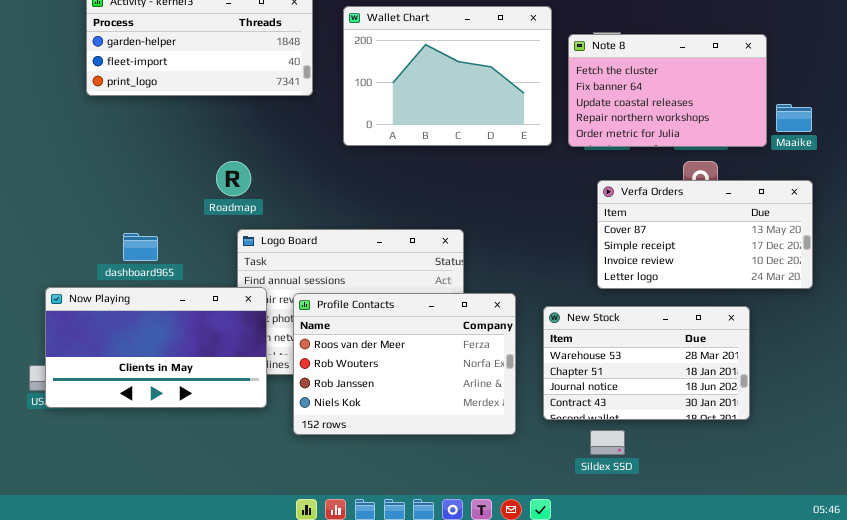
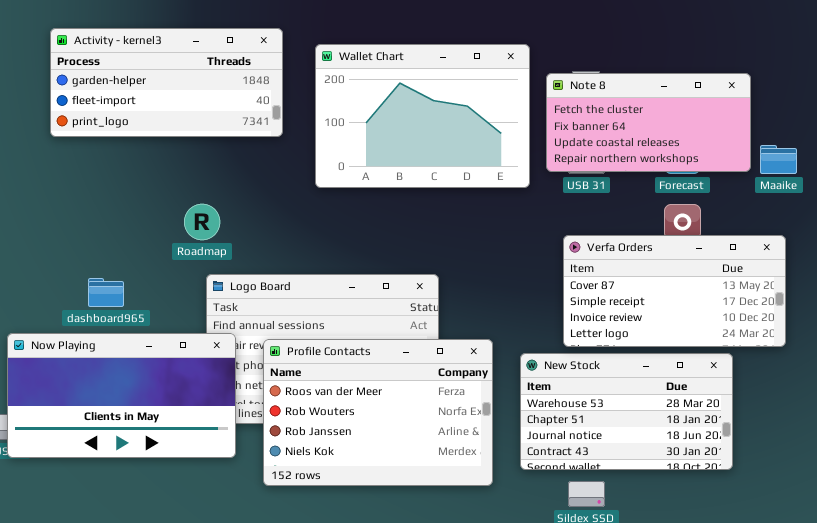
Note 8: [568,34,767,147] -> [546,73,751,172], resized
Verfa Orders: [597,180,813,289] -> [563,235,786,347], moved

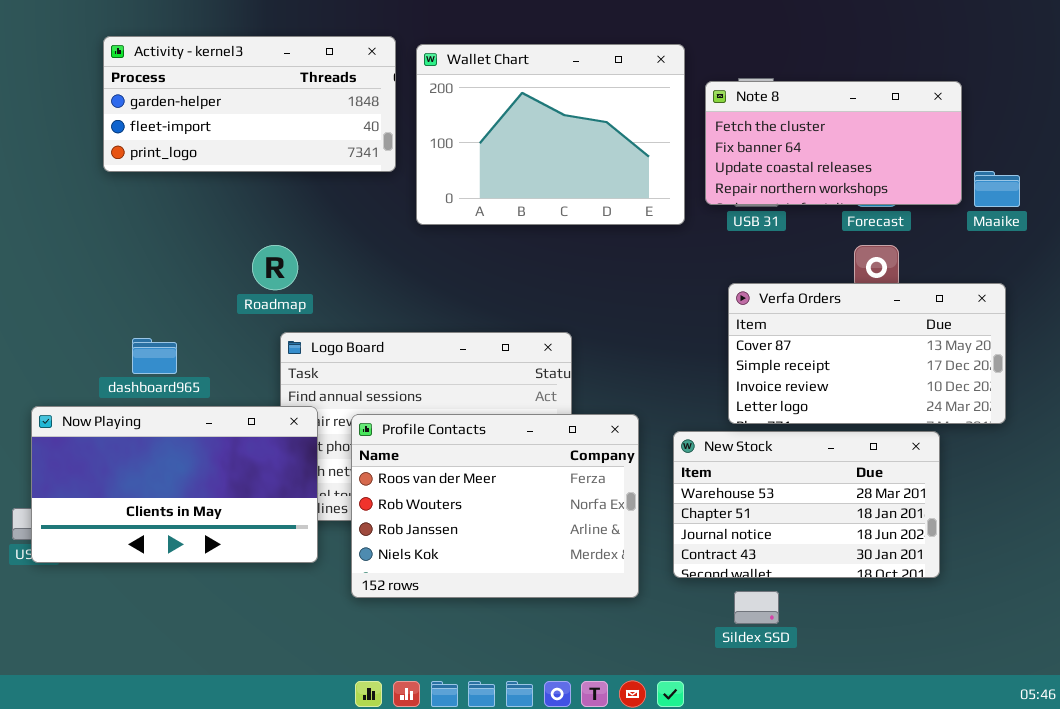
Activity - kernel3: [50,28,283,137] -> [103,36,396,172], moved

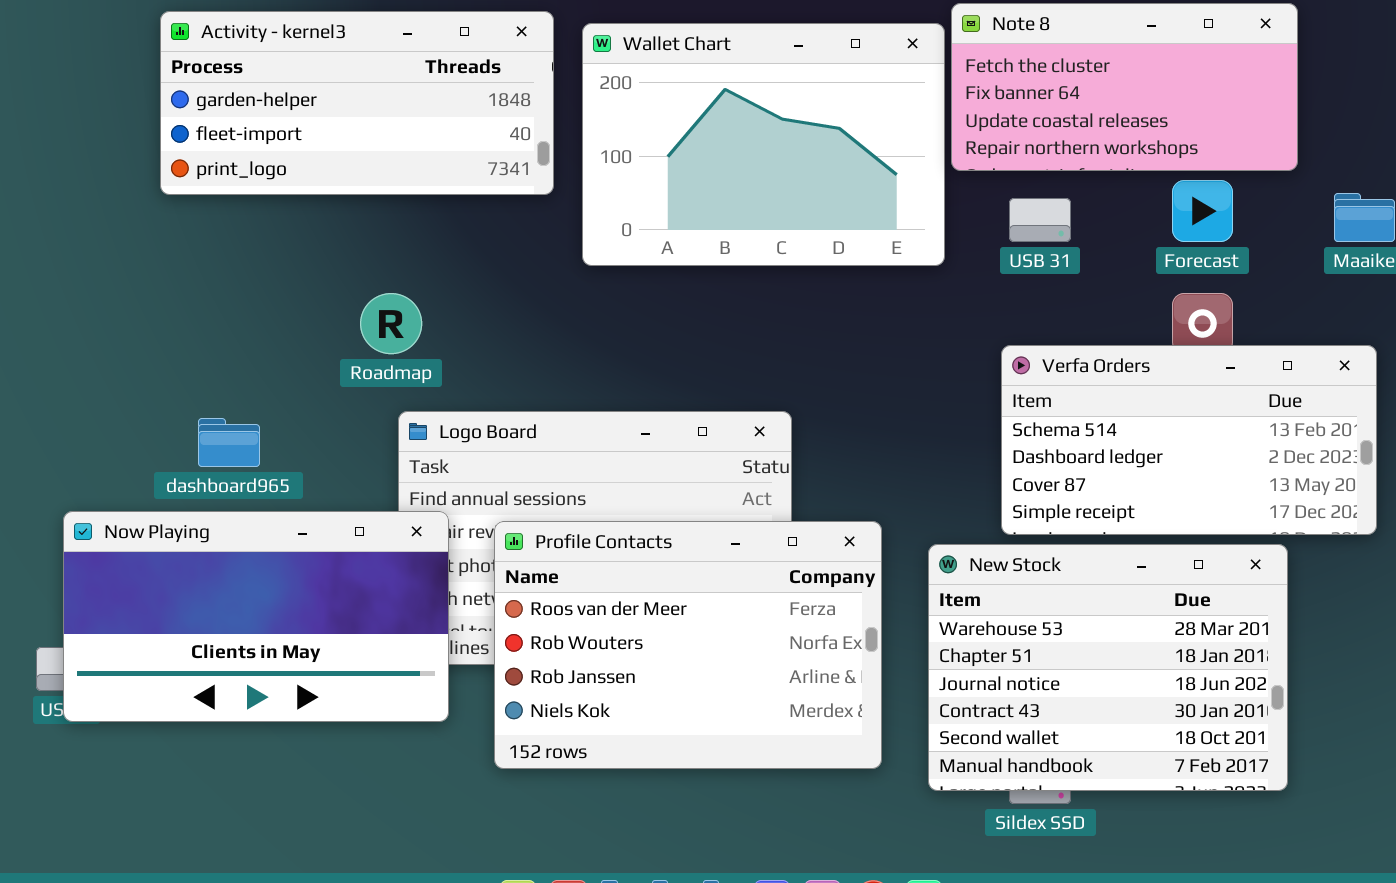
Note 8: [705,81,962,205] -> [951,3,1298,171], moved
Verfa Orders: [728,283,1006,424] -> [1001,345,1377,535], scrolled up 2 rows
New Stock: [673,431,940,578] -> [928,544,1288,791], resized

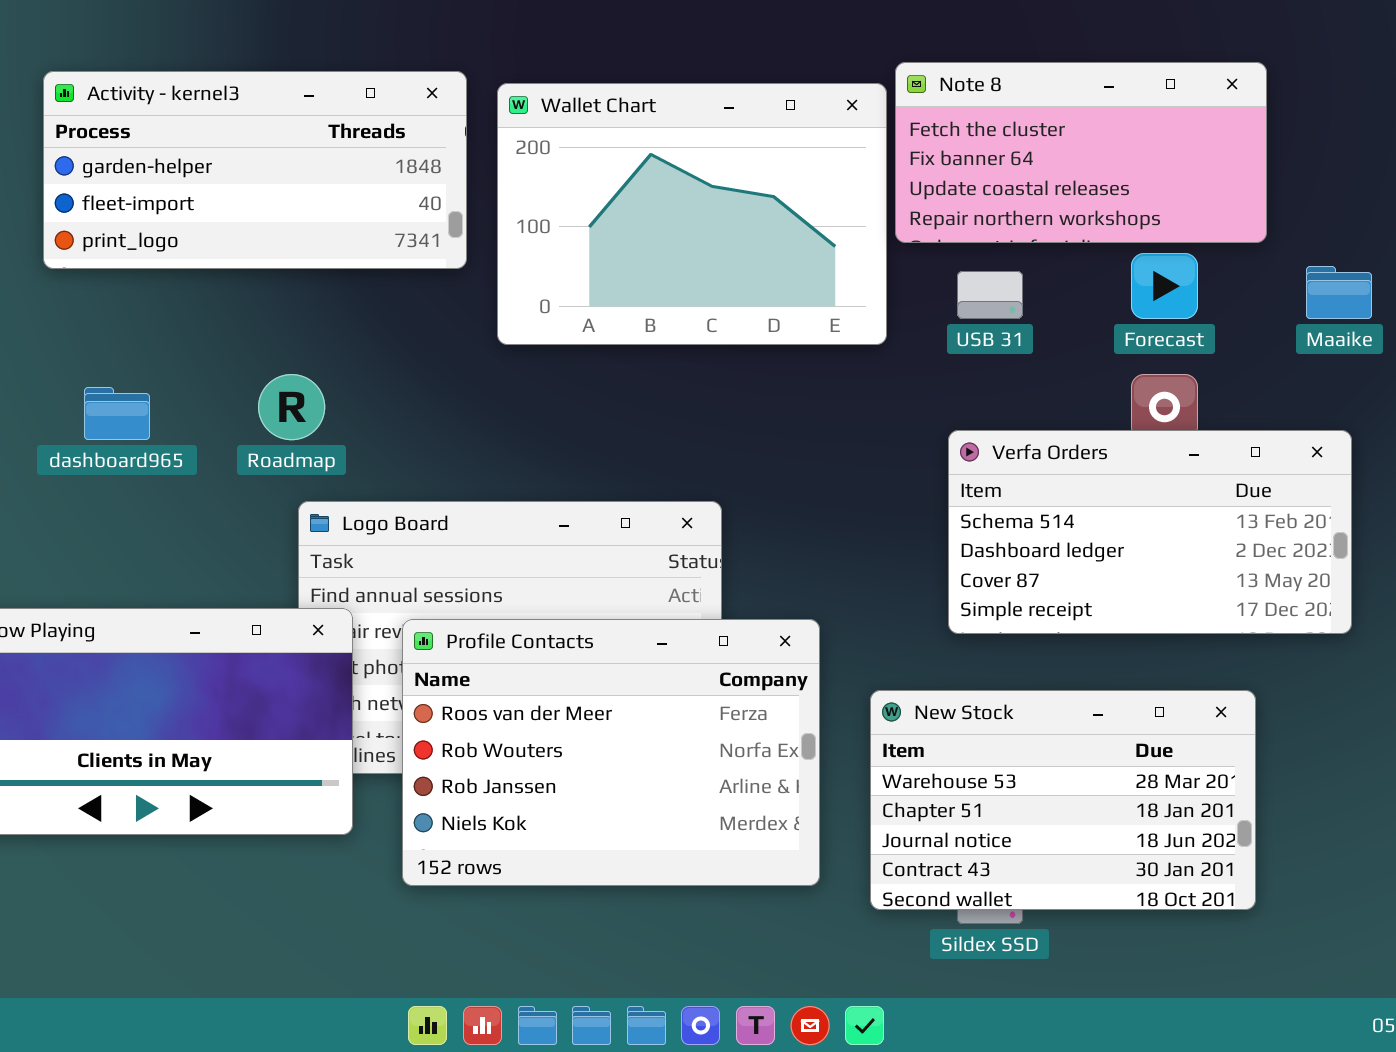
dashboard965: [198,418,260,467] -> [84,387,150,440], moved
New Stock: [928,544,1288,791] -> [870,690,1256,910], resized

